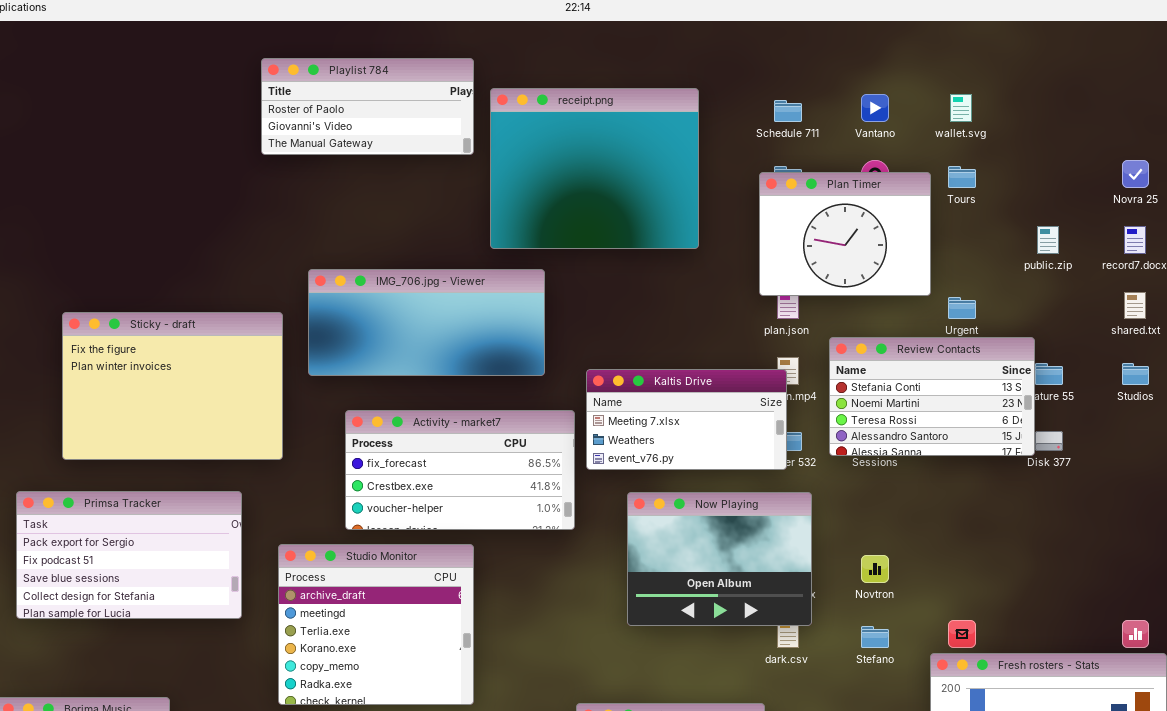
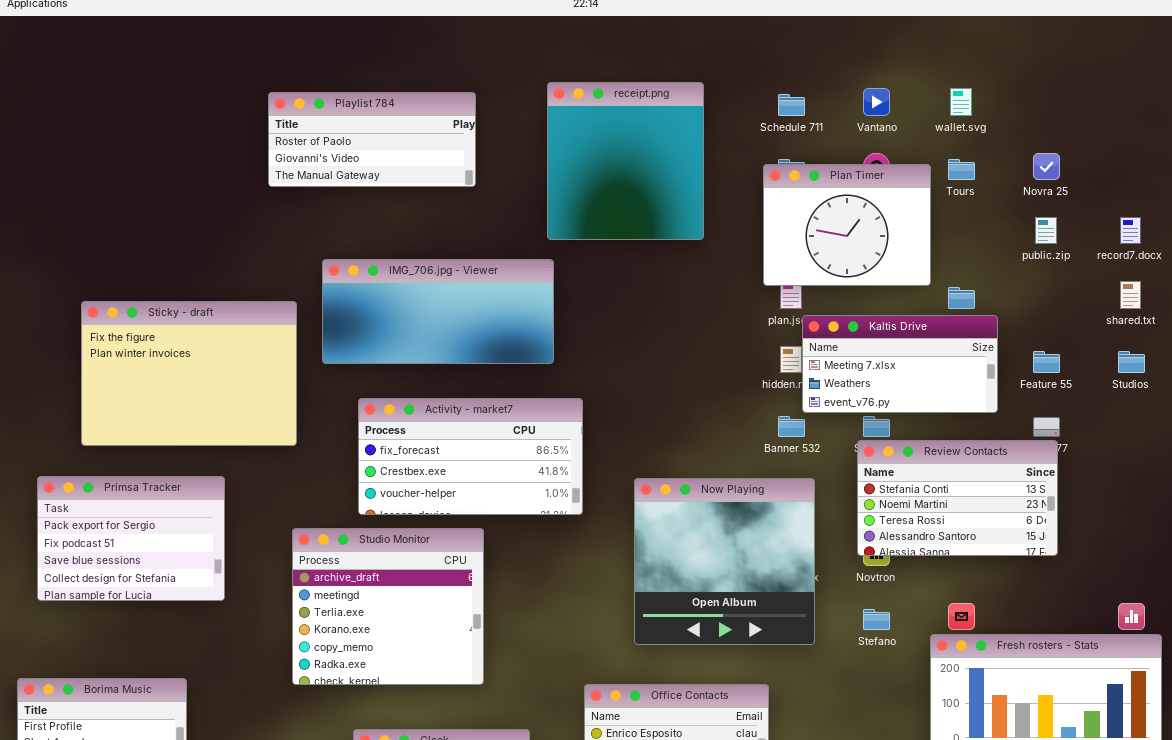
Playlist 784: [261,58,474,155] -> [268,92,476,187], moved
receipt.png: [490,88,699,249] -> [547,82,704,240], resized
Novra 25: [1122,160,1149,188] -> [1033,153,1060,180], moved
Review Contacts: [829,337,1035,456] -> [857,440,1058,556], moved
Kaltis Drive: [586,369,787,470] -> [802,315,998,413], moved
Primsa Tracker: [16,491,242,619] -> [37,476,225,601], resized
Now Playing: [627,492,812,626] -> [634,478,815,645], resized

